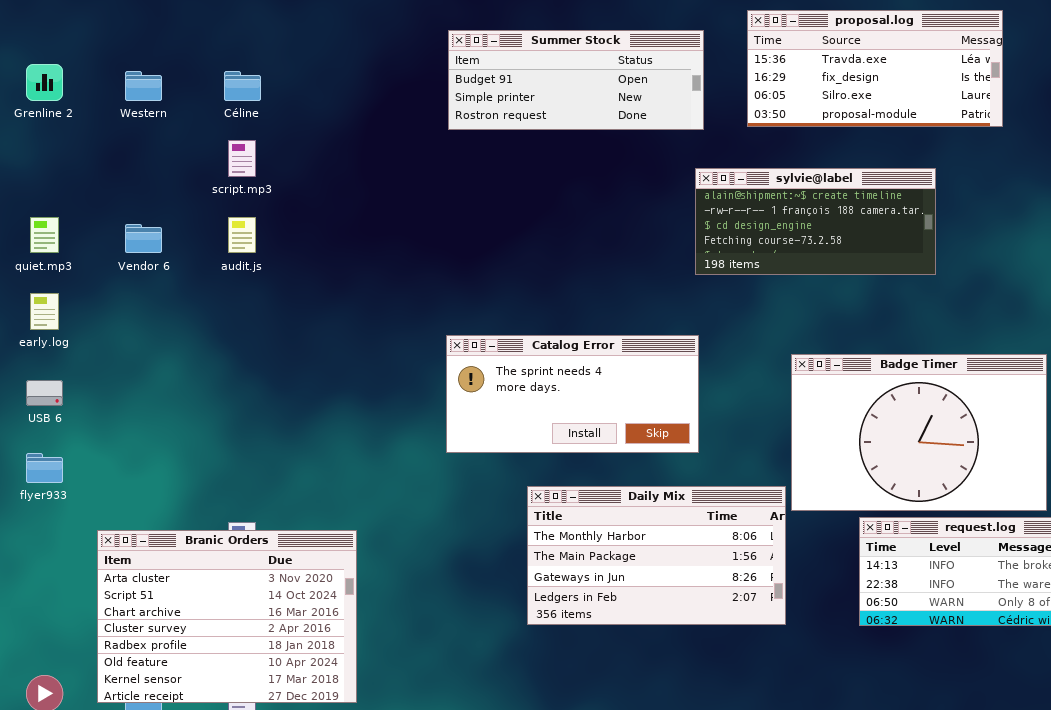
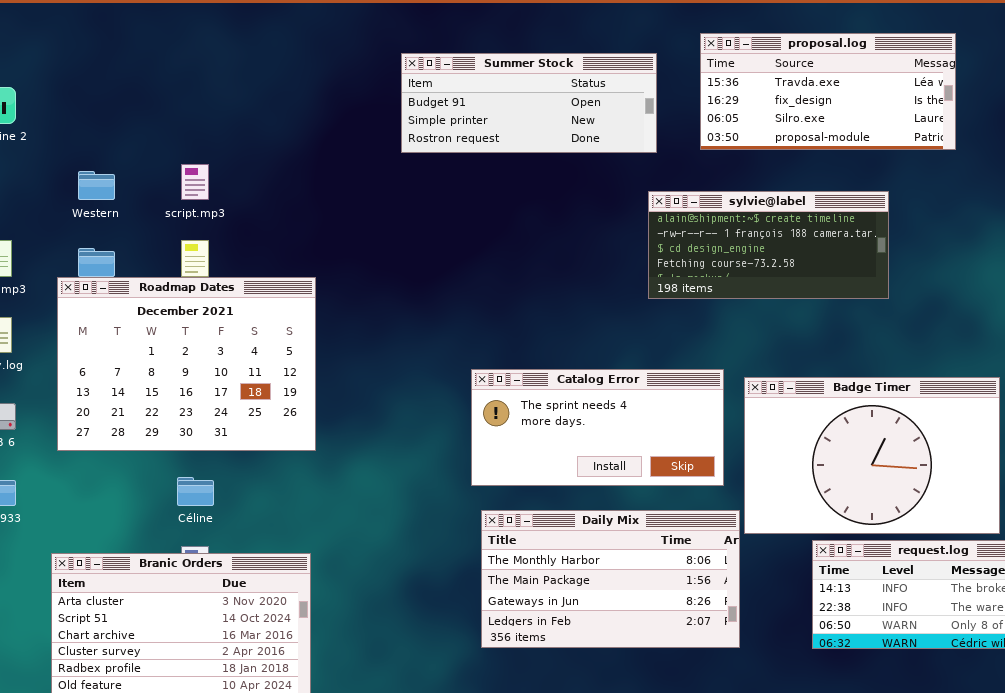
Western: [125,71,162,101] -> [78,171,115,200], moved
Céline: [224,71,261,101] -> [177,477,214,506], moved
Roadmap Dates: none -> [57,277,316,451], opened
Catalog Error: [446,335,699,453] -> [471,369,724,486], moved

